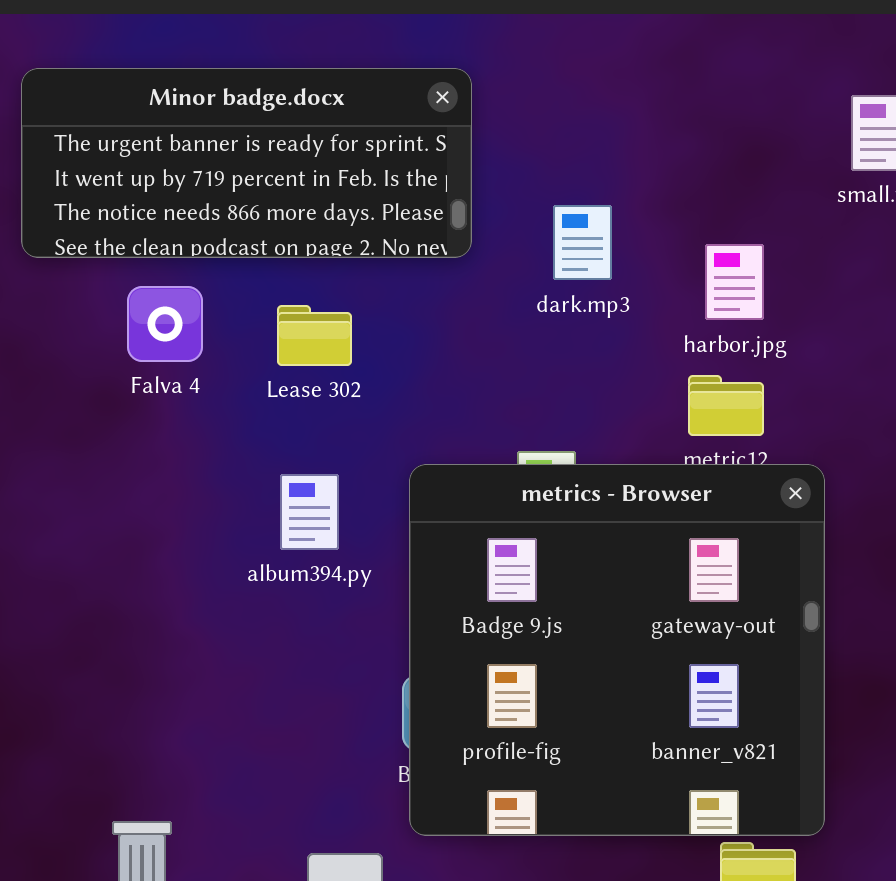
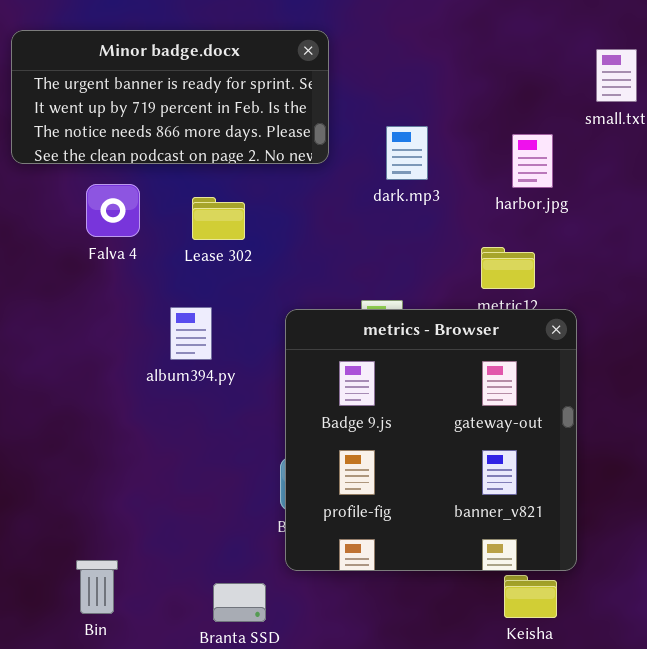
harbor.jpg: [705,244,764,320] -> [512,134,553,188], moved
album394.py: [280,474,339,550] -> [170,307,212,360], moved

